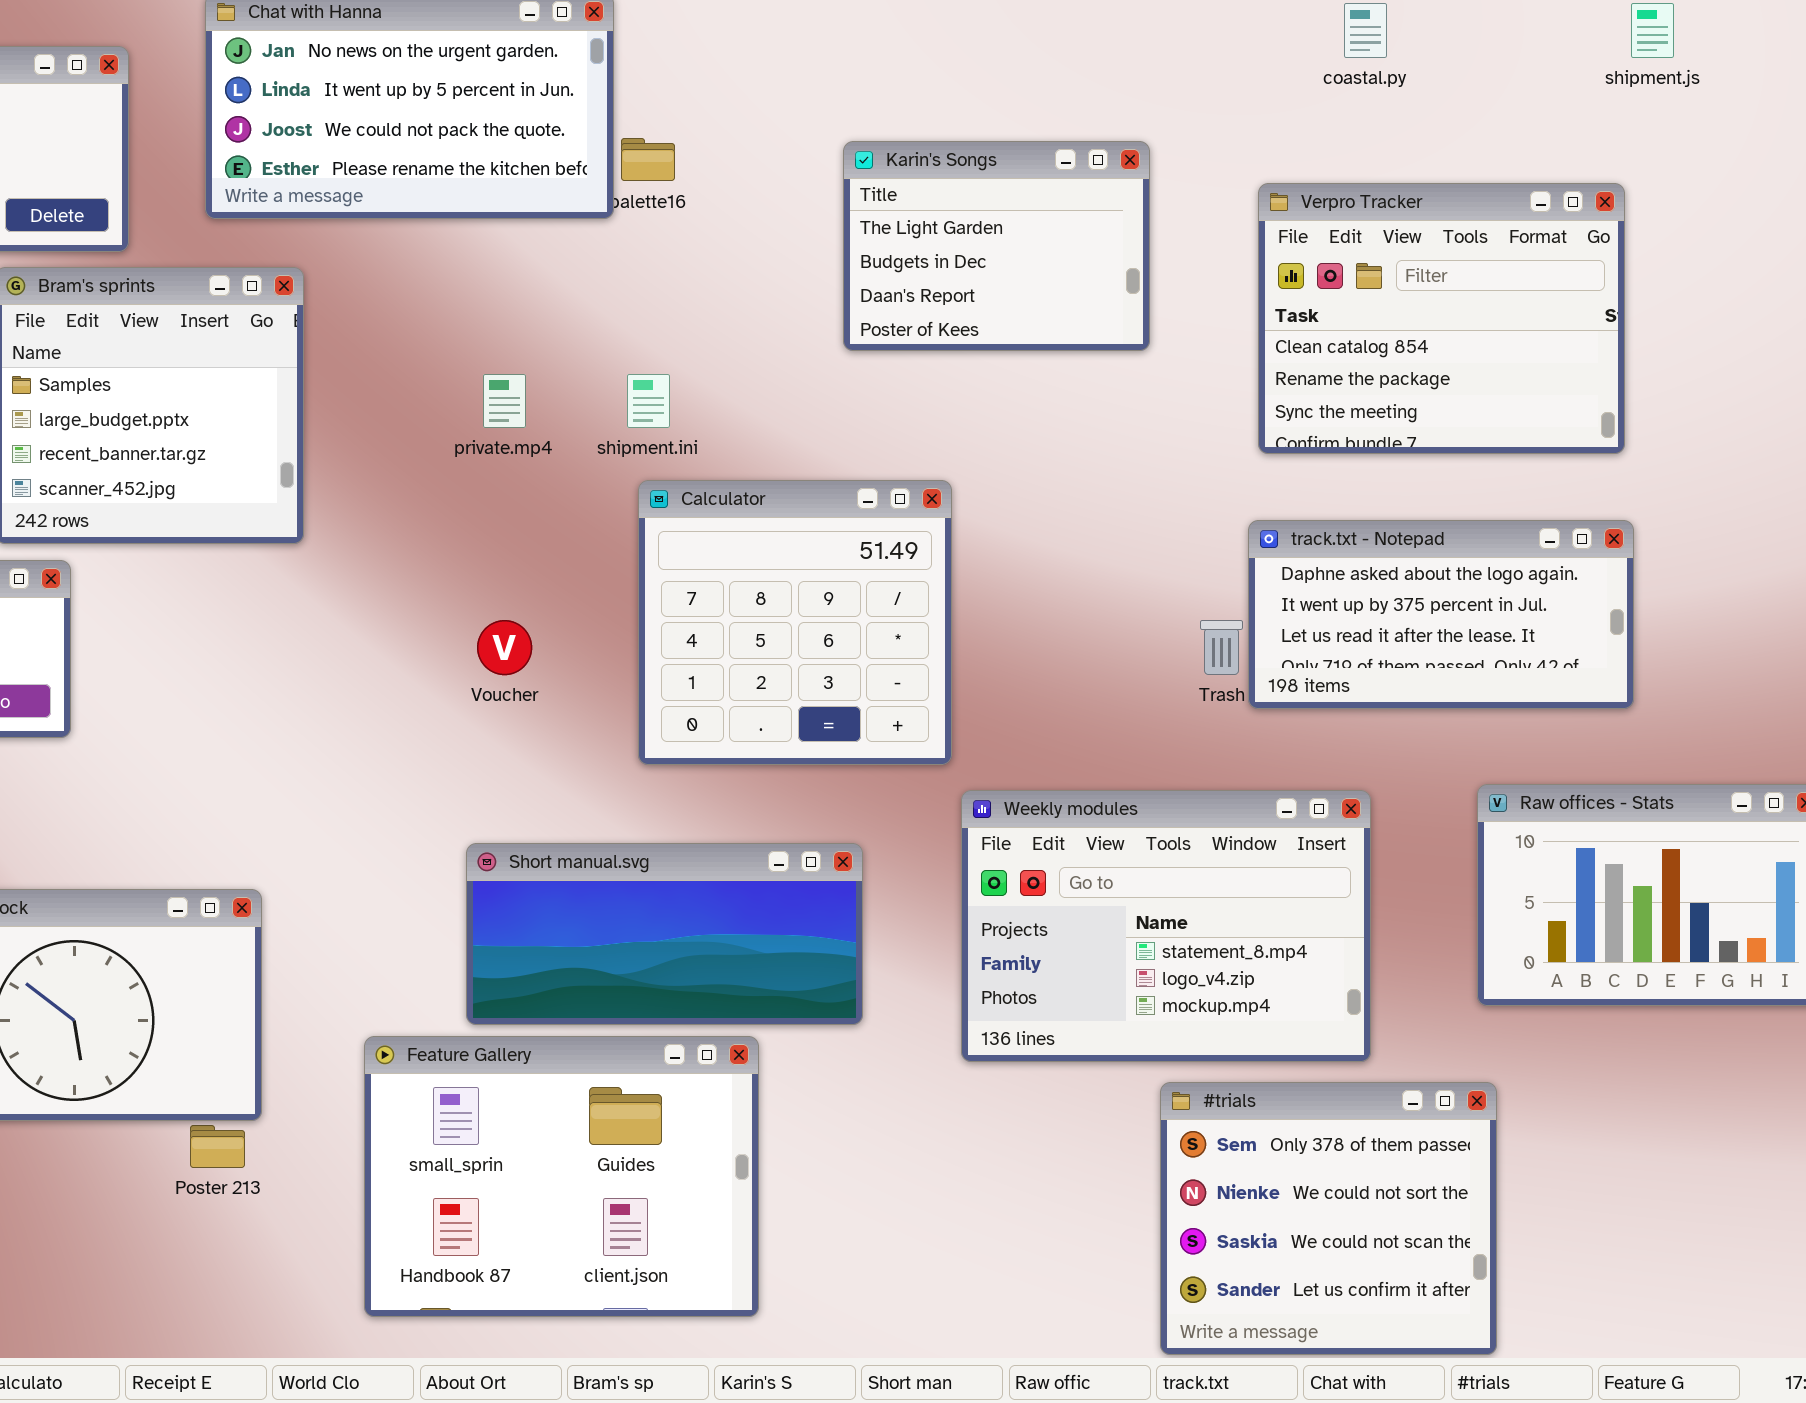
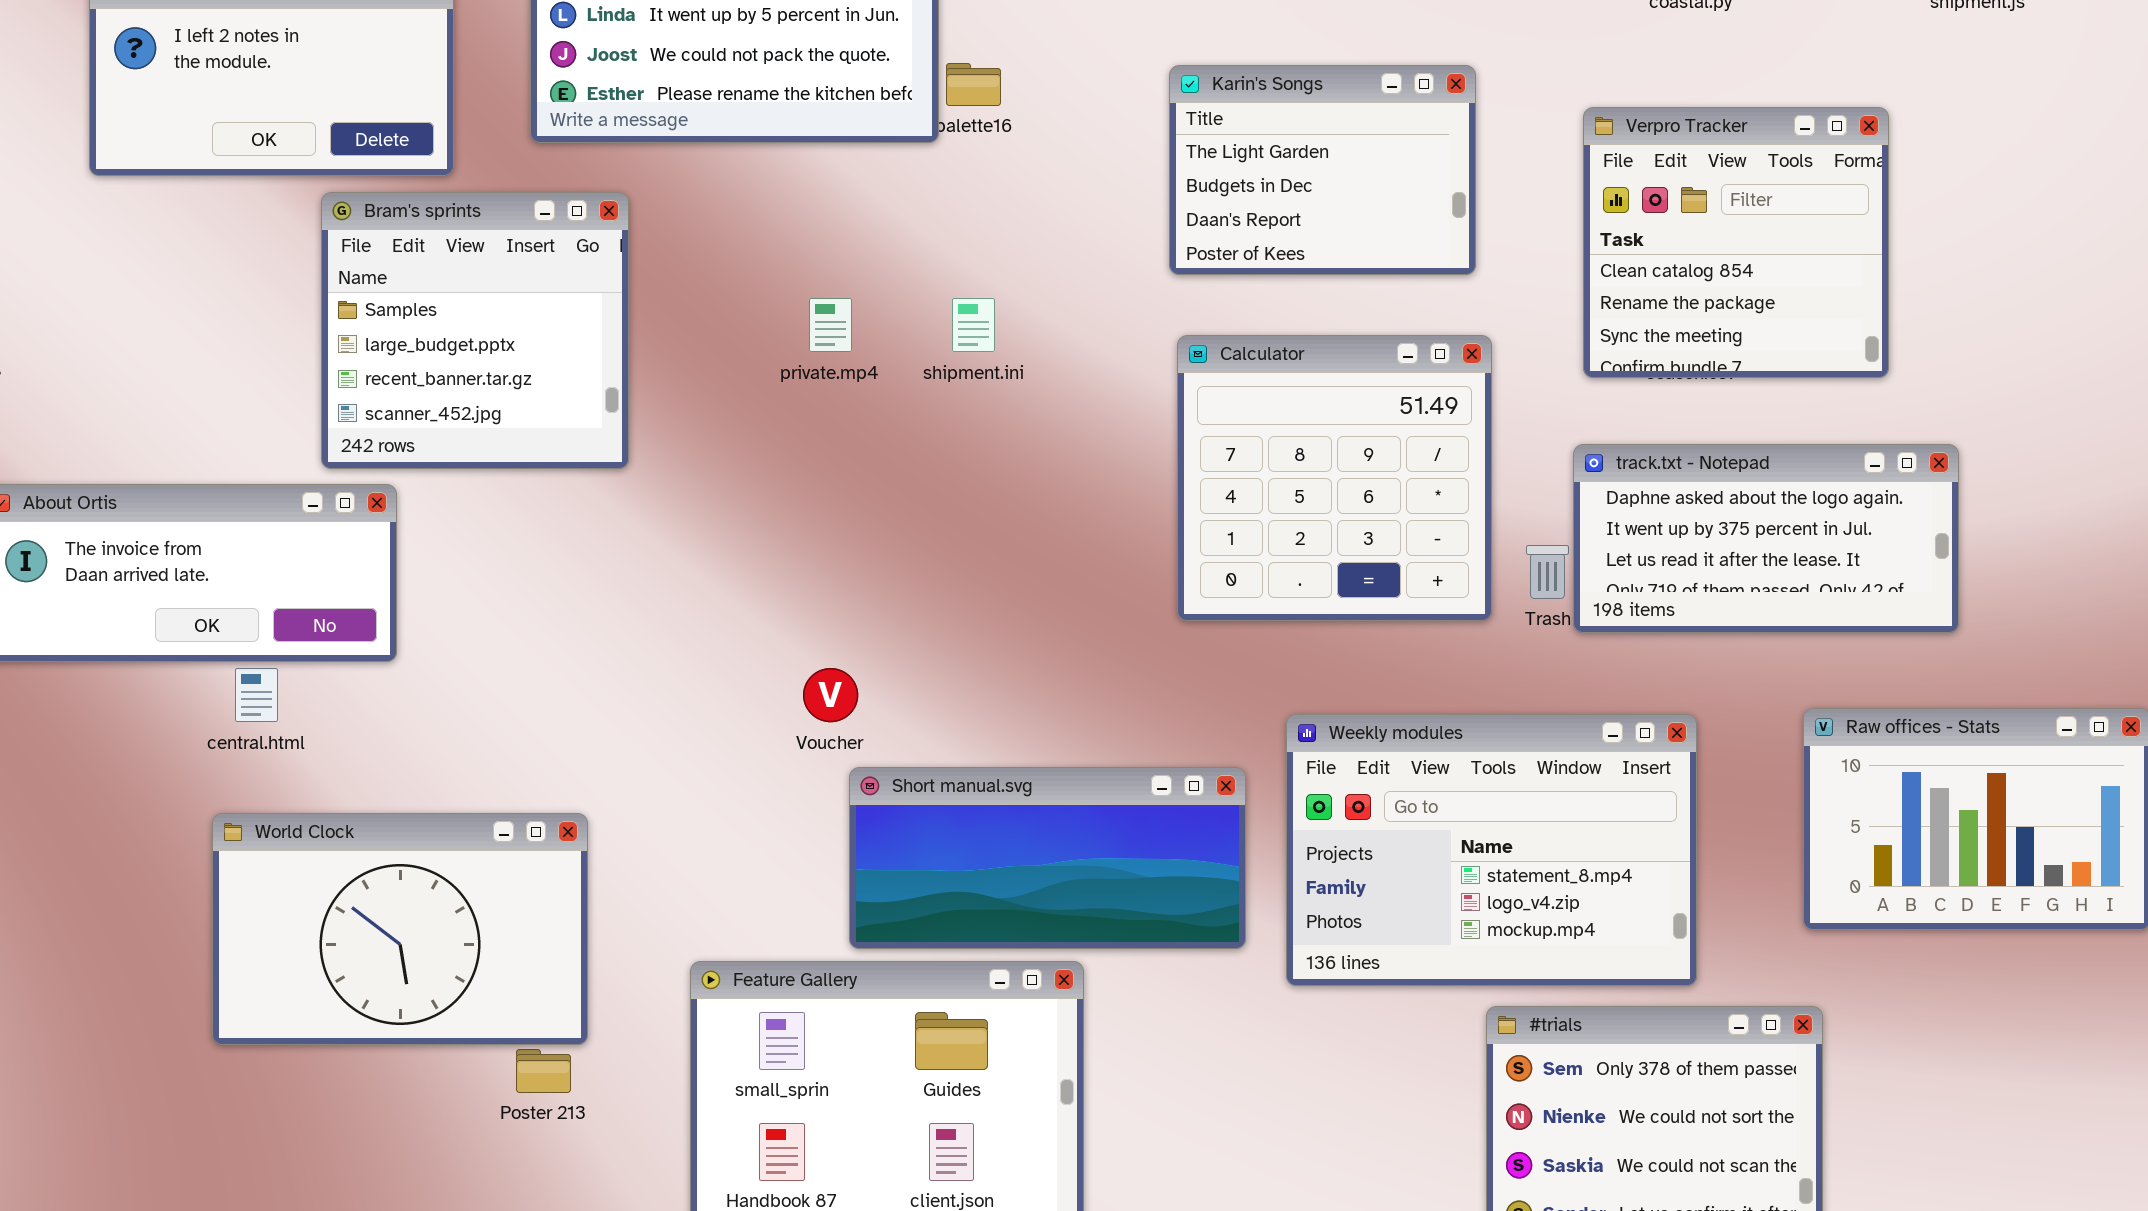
Verpro Tracker: [1258,183,1625,454] -> [1583,107,1889,378], resized
Calculator: [638,480,952,765] -> [1177,335,1492,621], moved
Voucher: [477,620,532,675] -> [803,668,858,722], moved
Short manual.svg: [466,843,863,1025] -> [849,767,1246,949], moved

